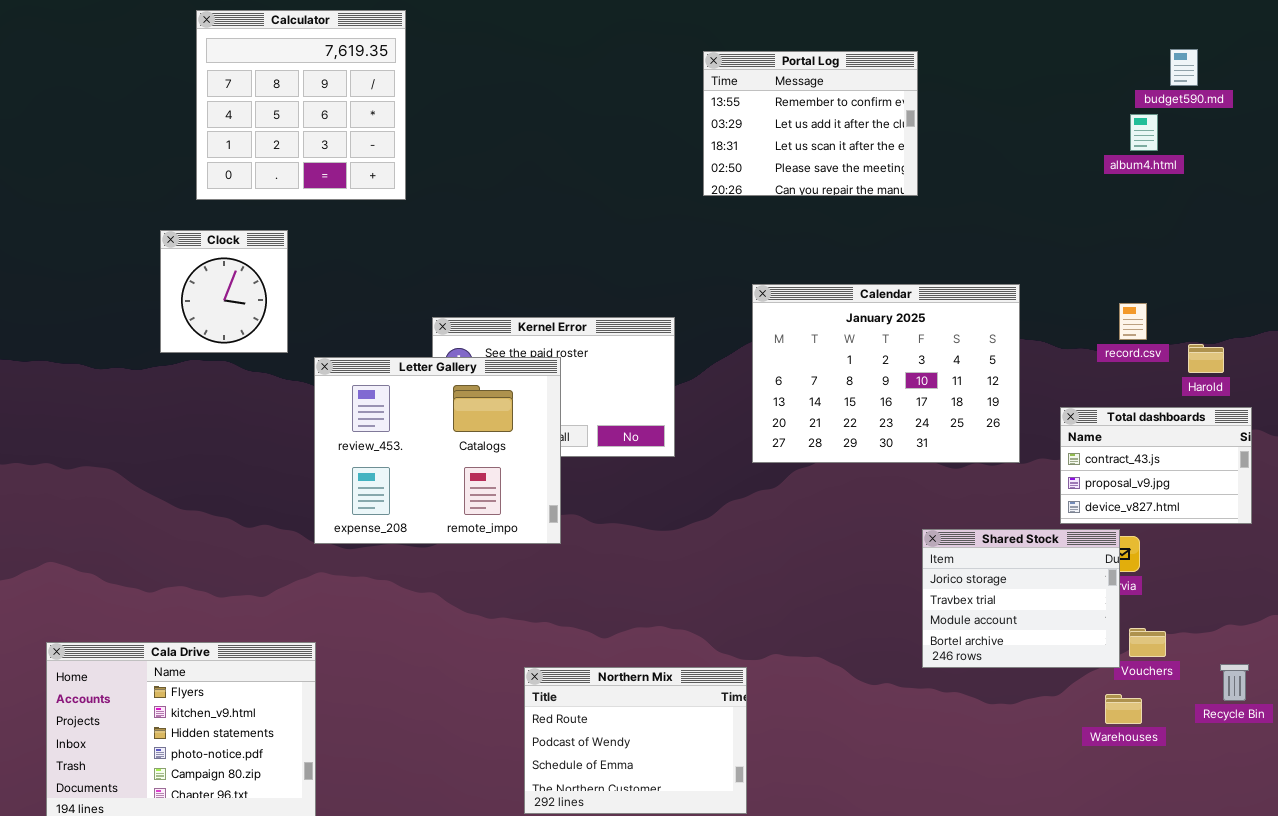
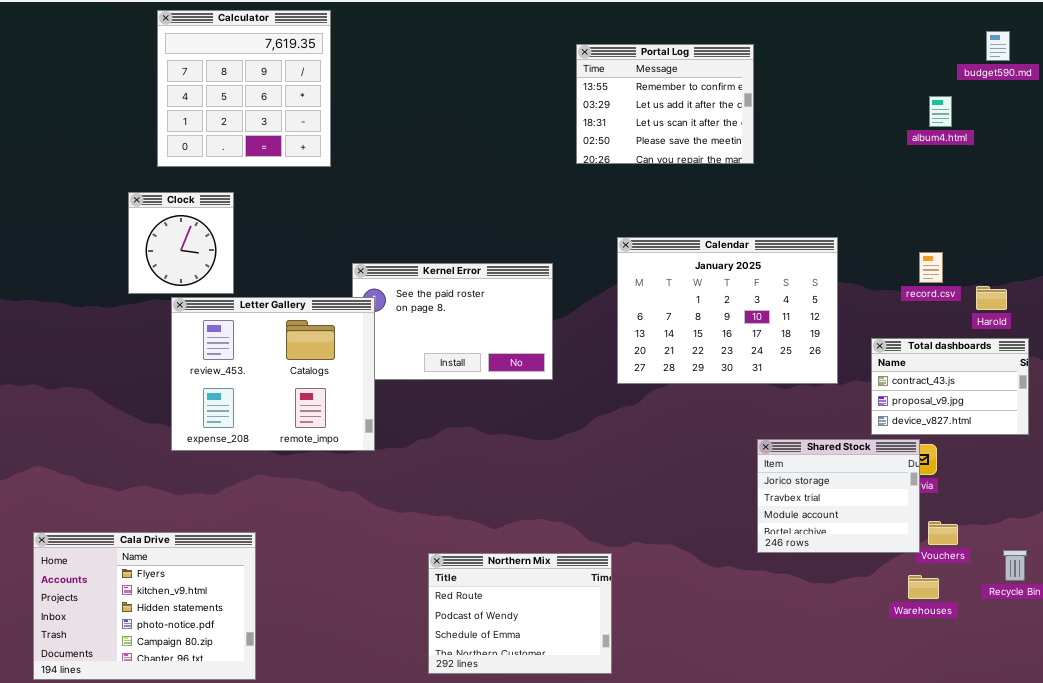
budget590.md: [1170,49,1198,86] -> [986,31,1010,61], moved
Letter Gallery: [314,357,561,544] -> [171,297,375,451], moved

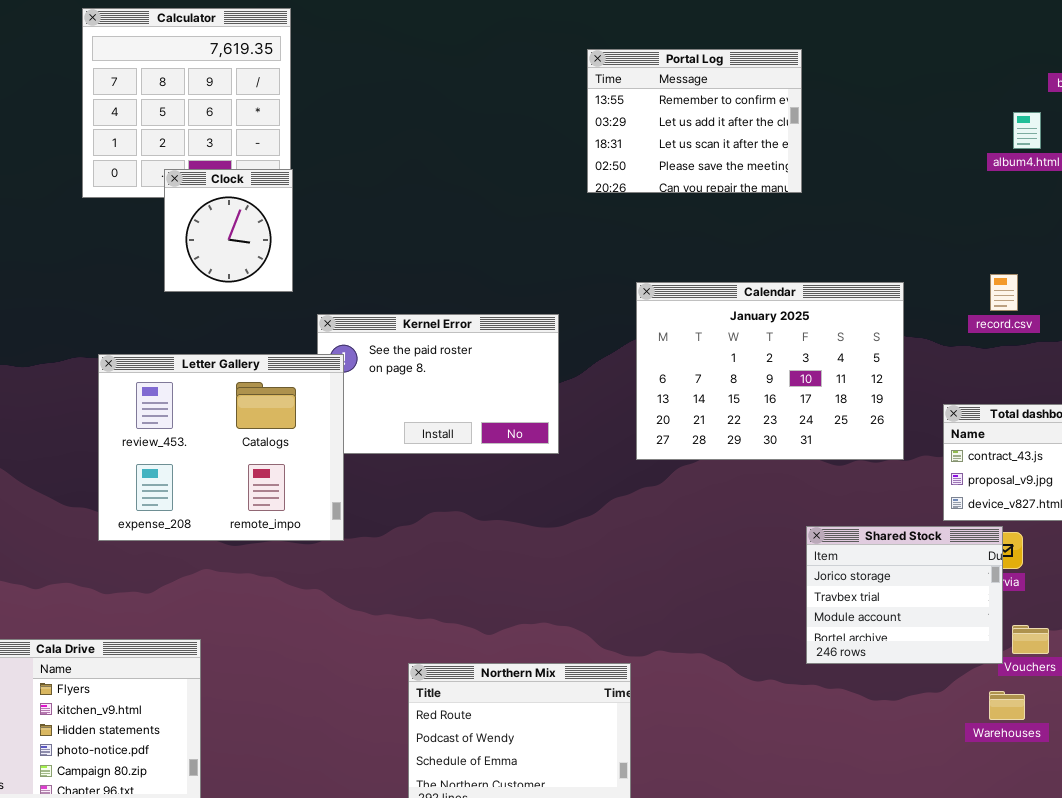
Clock: [128,192,234,294] -> [164,169,293,292], moved
record.csv: [919,252,943,283] -> [990,274,1018,311], moved

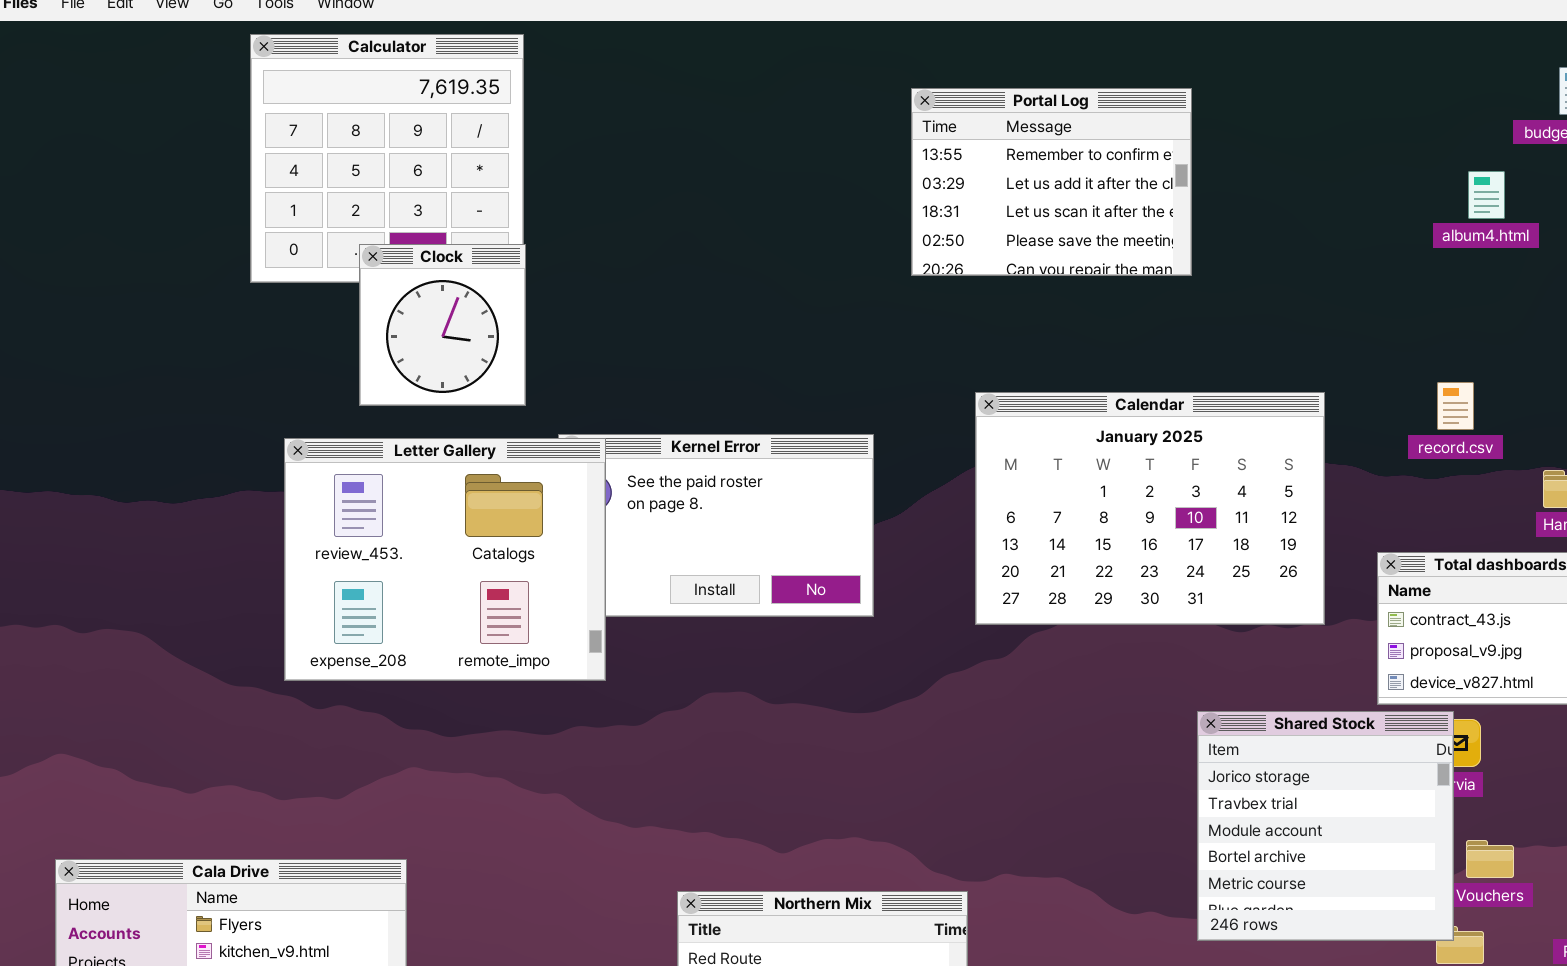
Letter Gallery: [98,354,344,541] -> [284,438,606,681], moved
Shared Stock: [806,526,1003,664] -> [1197,711,1454,941], resized

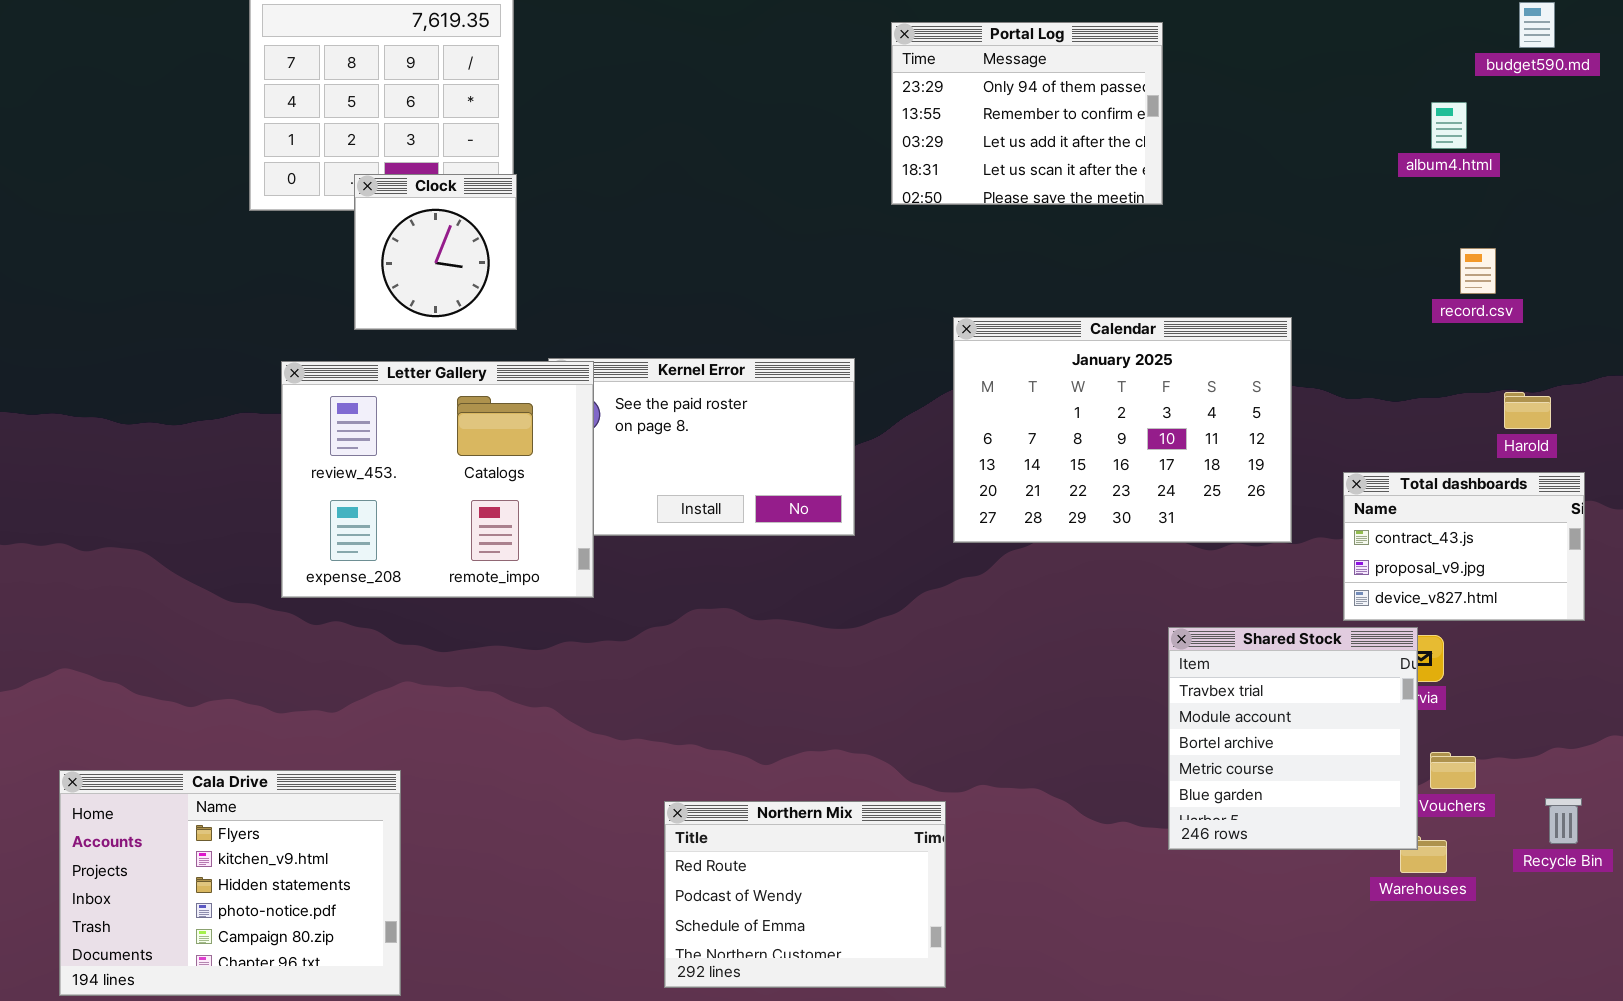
Portal Log: [911,88,1192,276] -> [891,22,1163,205], scrolled up 1 row
record.csv: [1437,382,1474,430] -> [1460,248,1496,294], moved
Shared Stock: [1197,711,1454,941] -> [1168,627,1418,850], scrolled down 1 row

